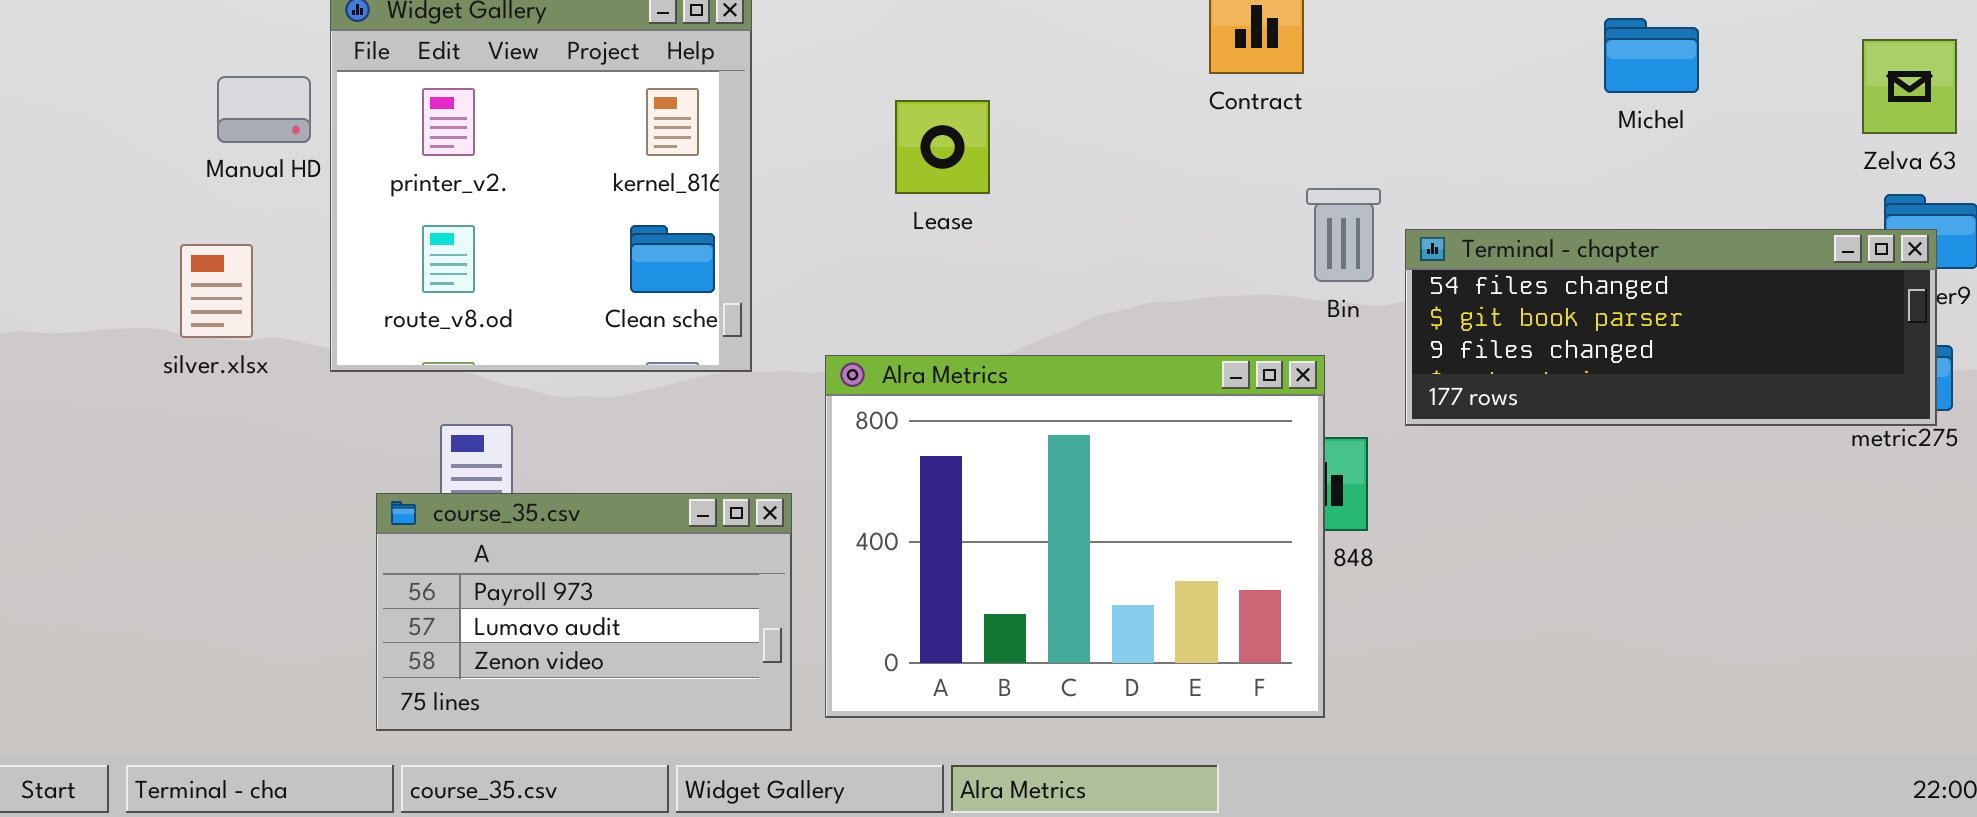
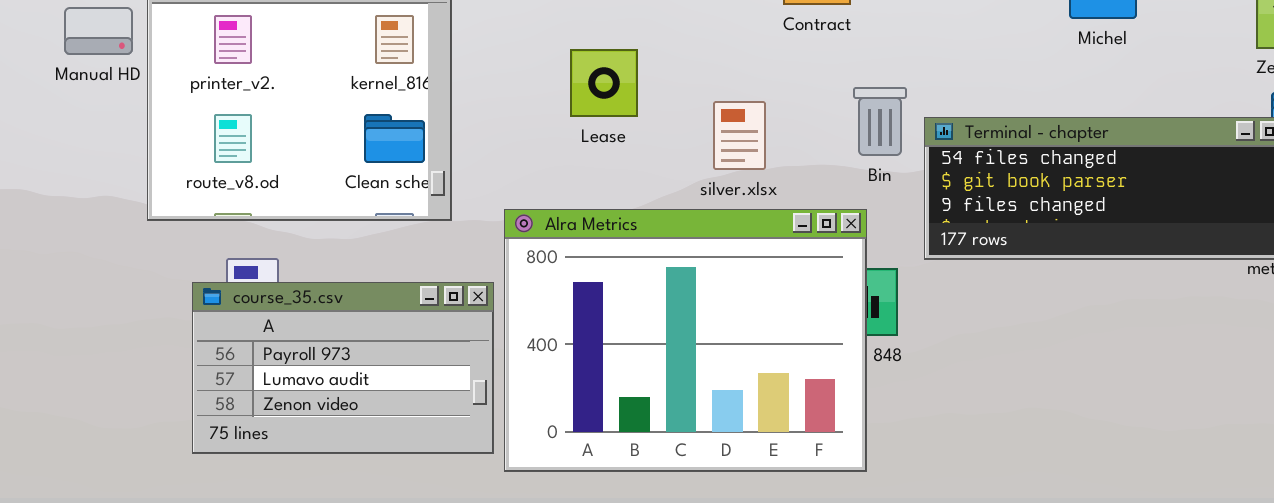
Lease: [895,100,990,194] -> [570,49,638,117], moved
silver.xlsx: [180,244,253,338] -> [713,101,766,170], moved
course_35.csv: [376,493,792,731] -> [192,282,494,454], moved

